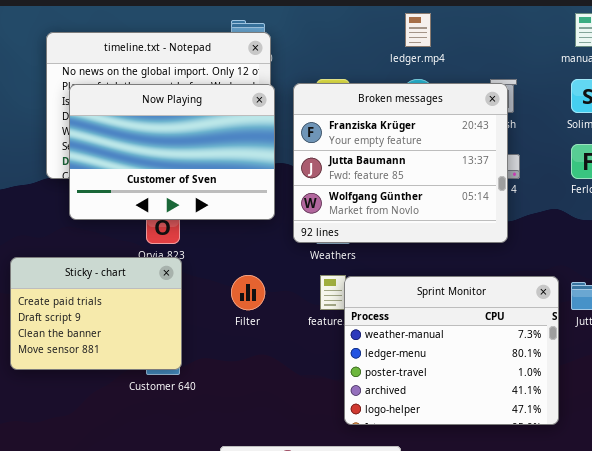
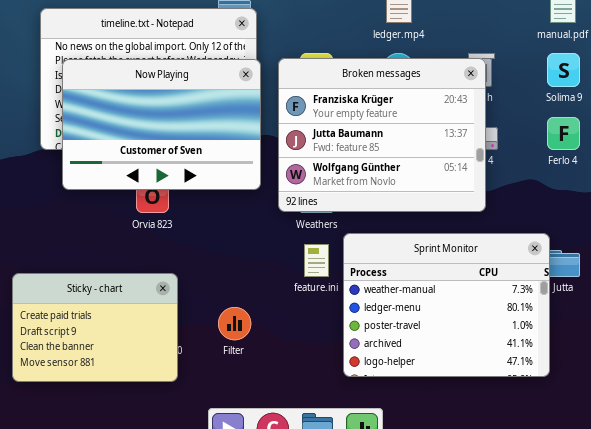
Sticky - chart: [10,257,182,370] -> [12,273,178,382], moved
Filter: [231,275,265,310] -> [218,307,251,340], moved
Sprint Monitor: [344,276,559,425] -> [343,233,550,377], moved

